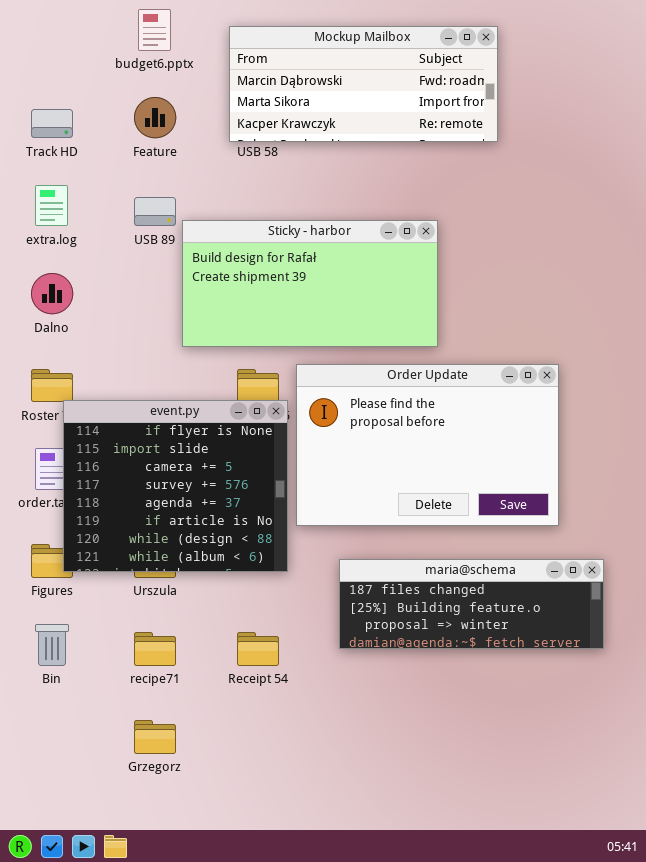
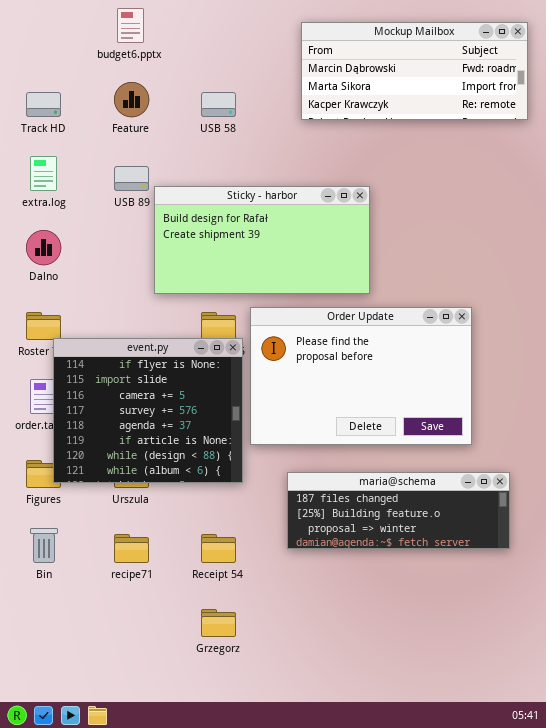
Mockup Mailbox: [229,26,498,142] -> [301,22,528,120], moved
Grzegorz: [134,720,176,754] -> [201,609,236,637], moved

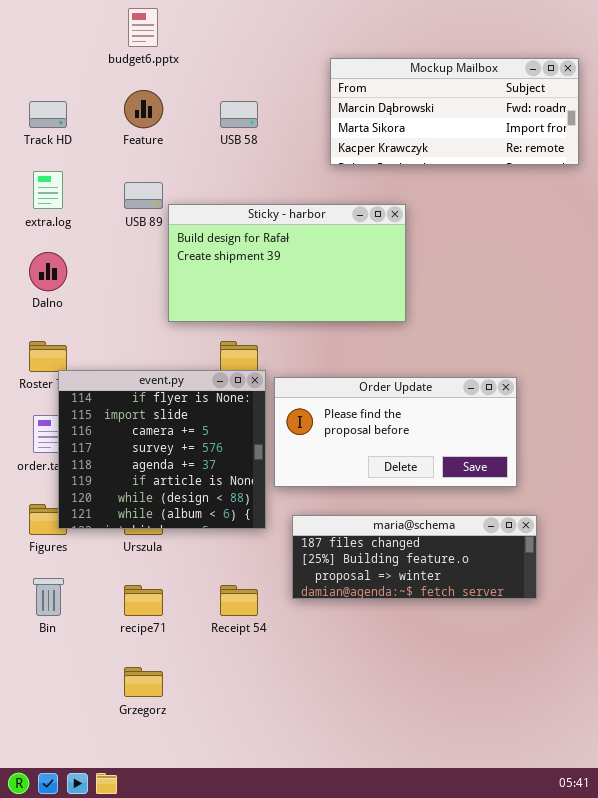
Mockup Mailbox: [301,22,528,120] -> [330,58,579,165], moved
Order Update: [250,307,472,445] -> [274,377,517,487], resized
maria@schema: [287,472,510,549] -> [292,515,537,599], moved
Grzegorz: [201,609,236,637] -> [124,667,163,697], moved

